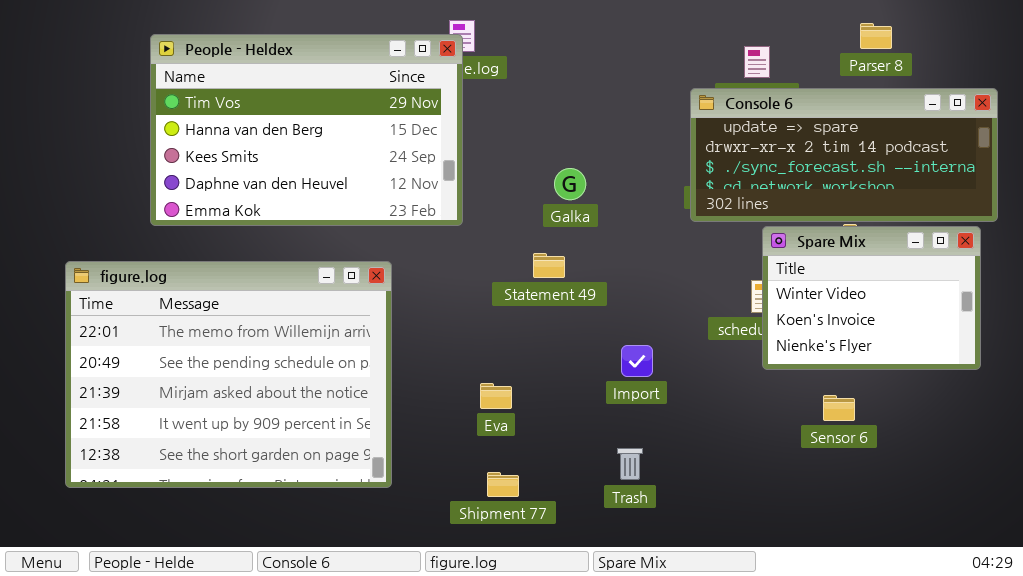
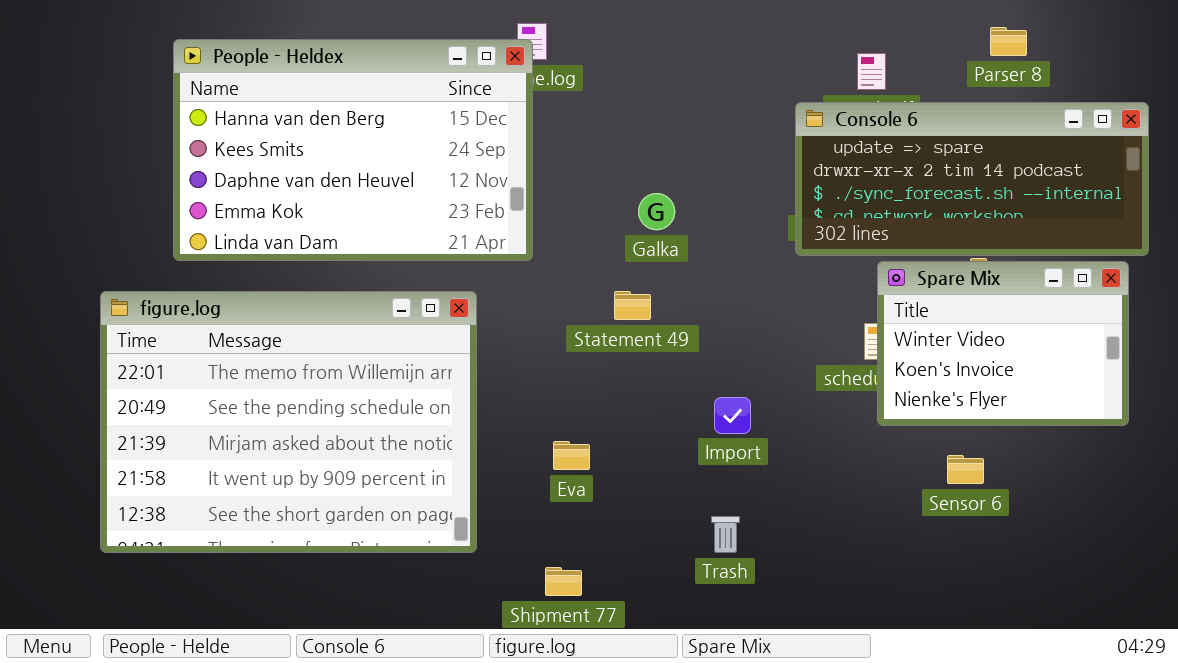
People - Heldex: [150,34,463,226] -> [173,39,533,261], scrolled down 1 row
figure.log: [65,261,392,488] -> [100,291,477,553], moved
Shipment 77: [487,472,519,497] -> [545,567,582,596], moved

